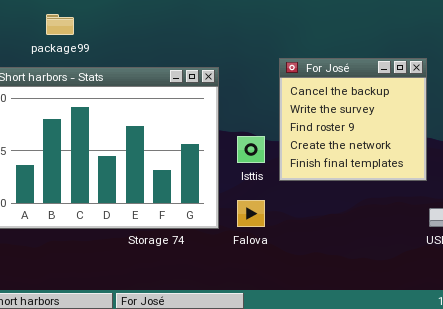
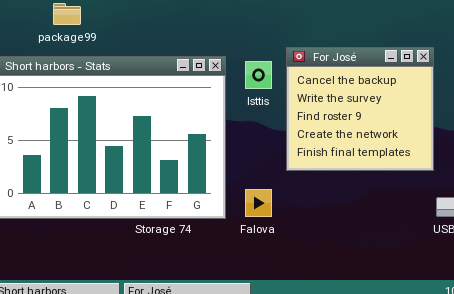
Isttis: [237,136,265,163] -> [245,61,272,89], moved

